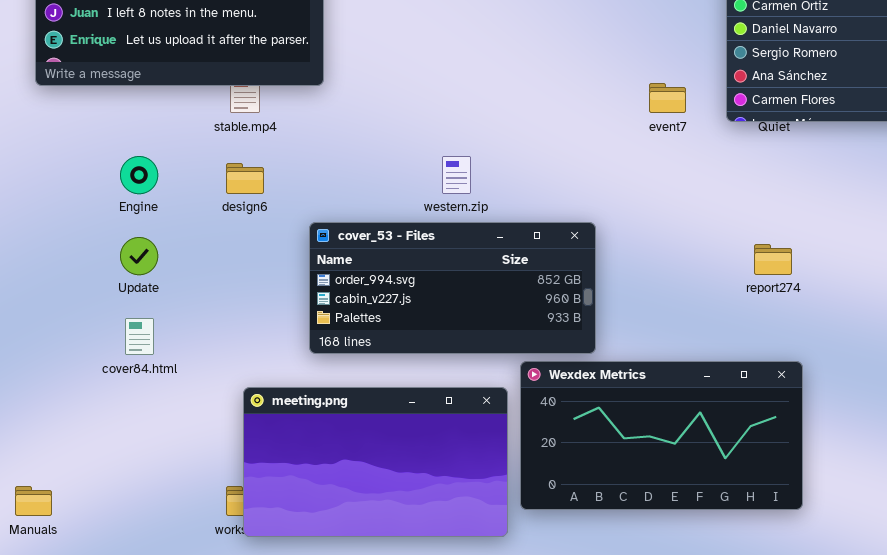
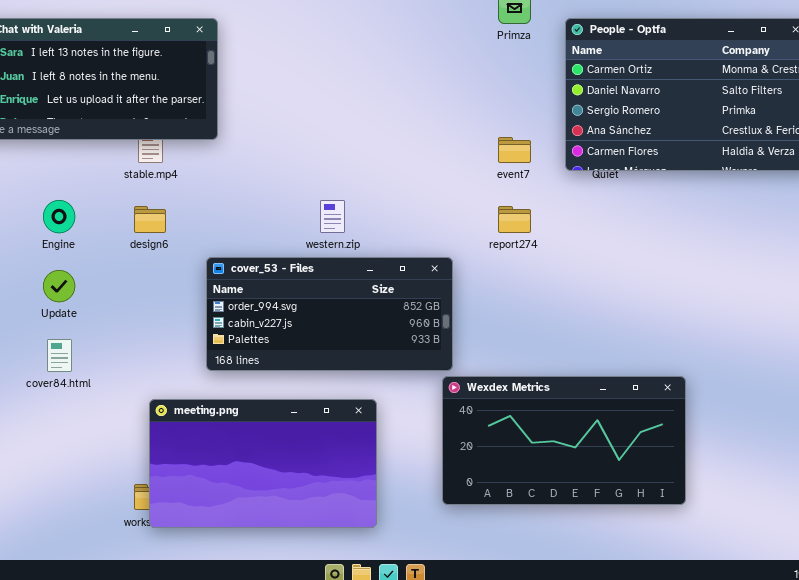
report274: [754,244,792,275] -> [498,206,531,233], moved
Wexdex Metrics: [520,361,803,510] -> [442,376,686,505], moved

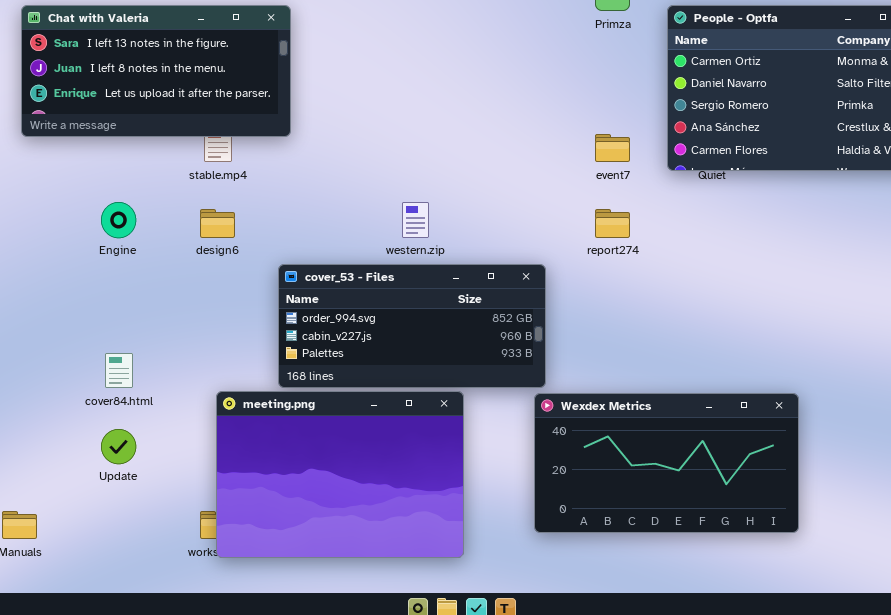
Update: [43,270,75,302] -> [101,429,136,464], moved
meeting.png: [149,399,377,528] -> [216,391,464,558], resized

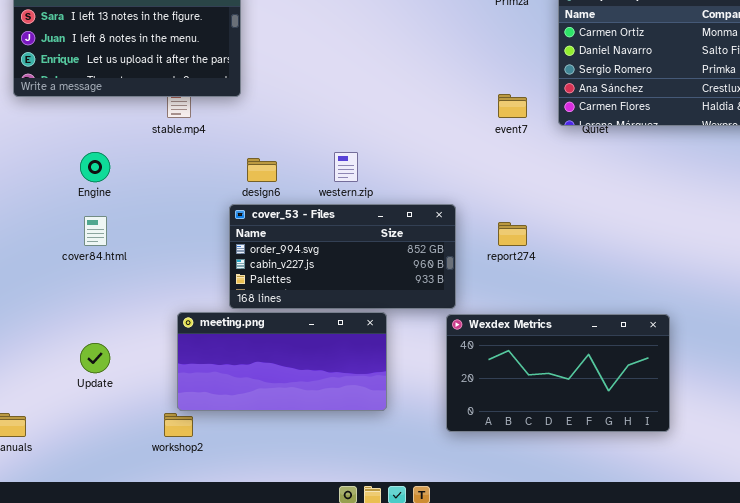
design6: [200,209,235,238] -> [247,158,277,182], moved
report274: [595,209,630,238] -> [498,222,527,246], moved
cover84.html: [105,353,133,388] -> [84,216,107,246], moved
meeting.png: [216,391,464,558] -> [177,312,387,411], resized

